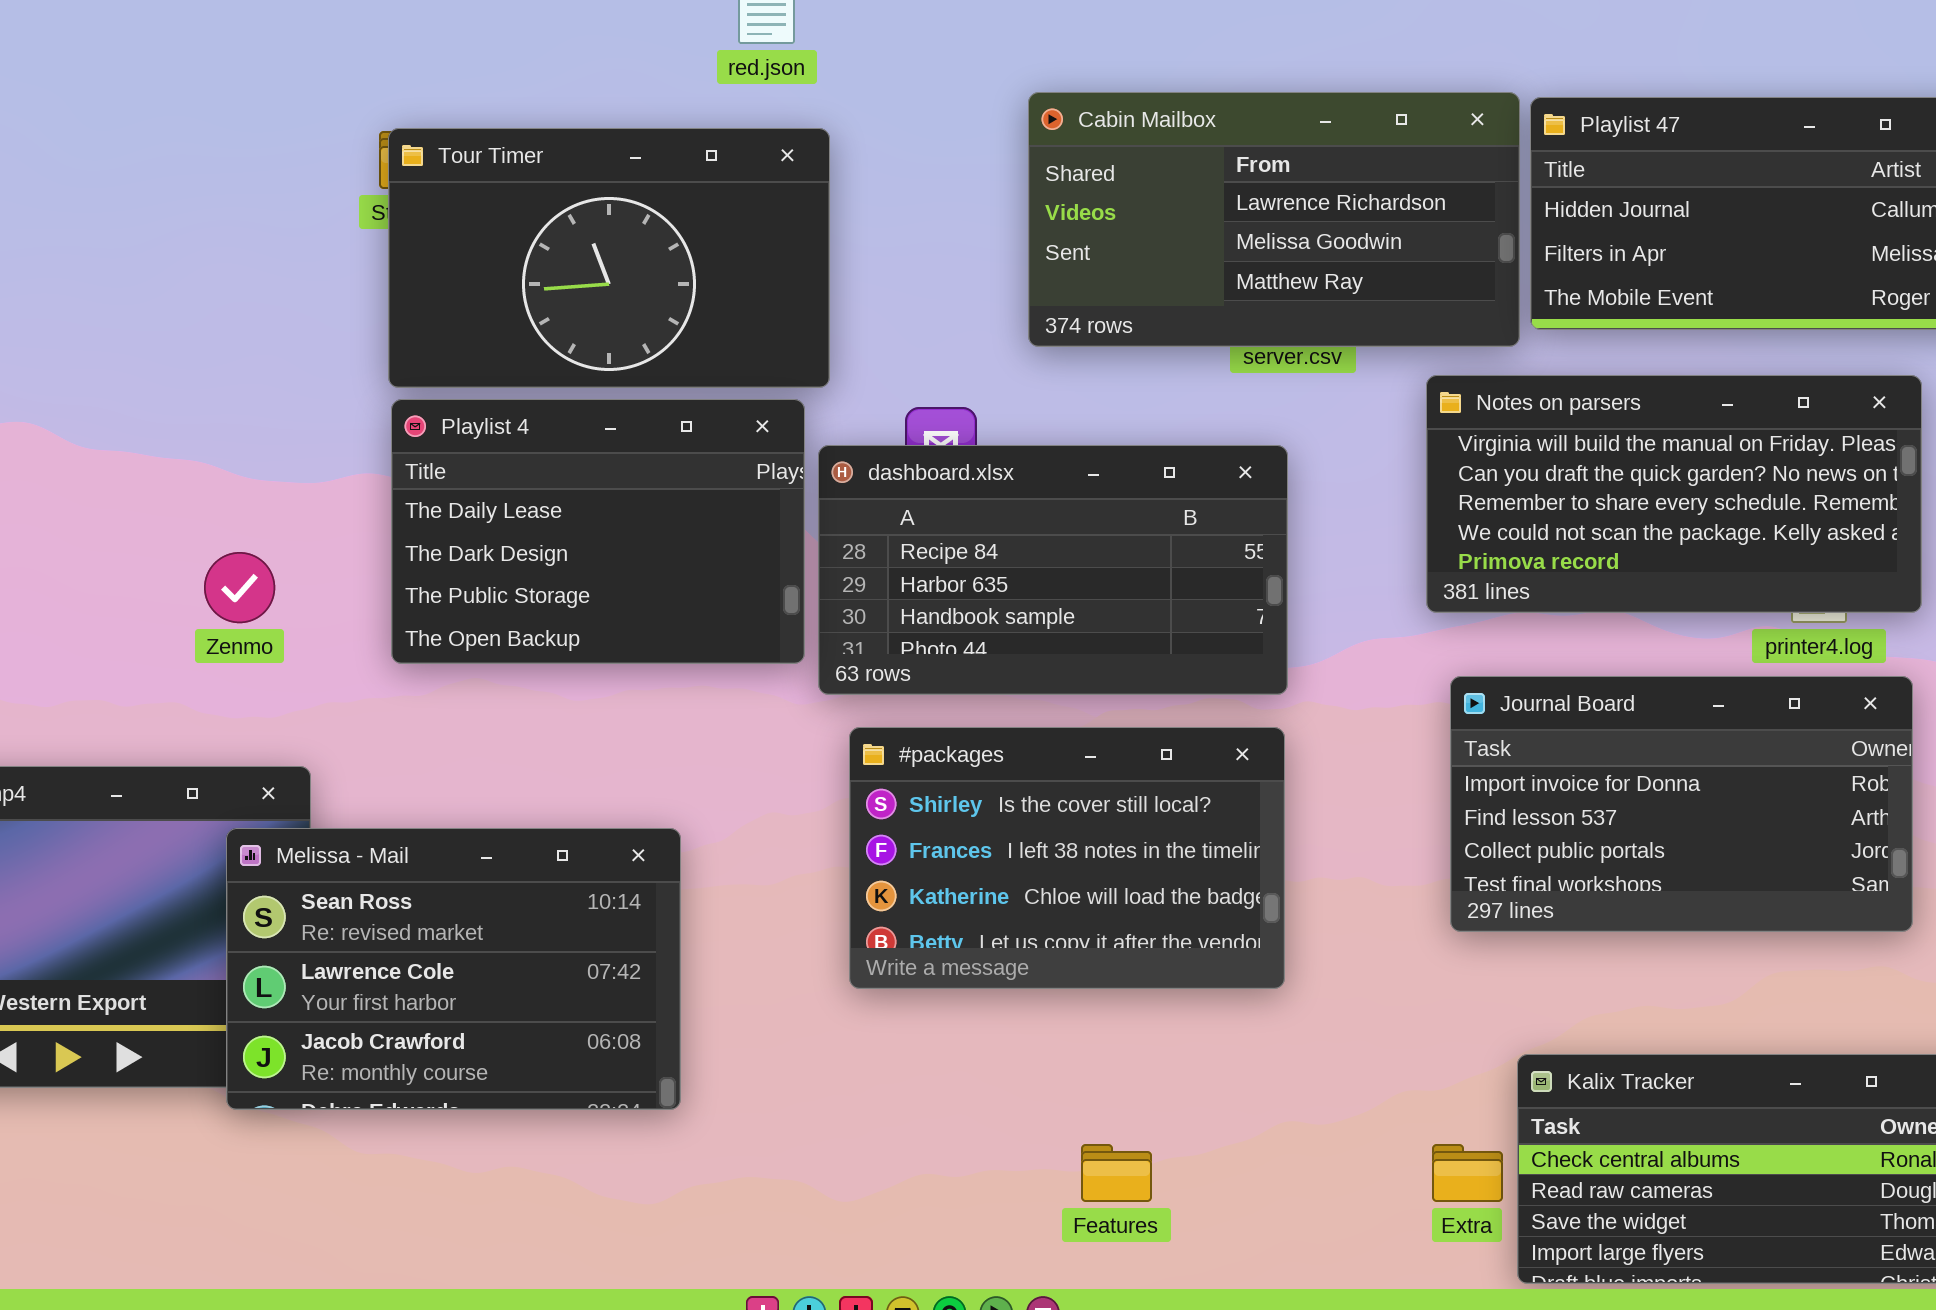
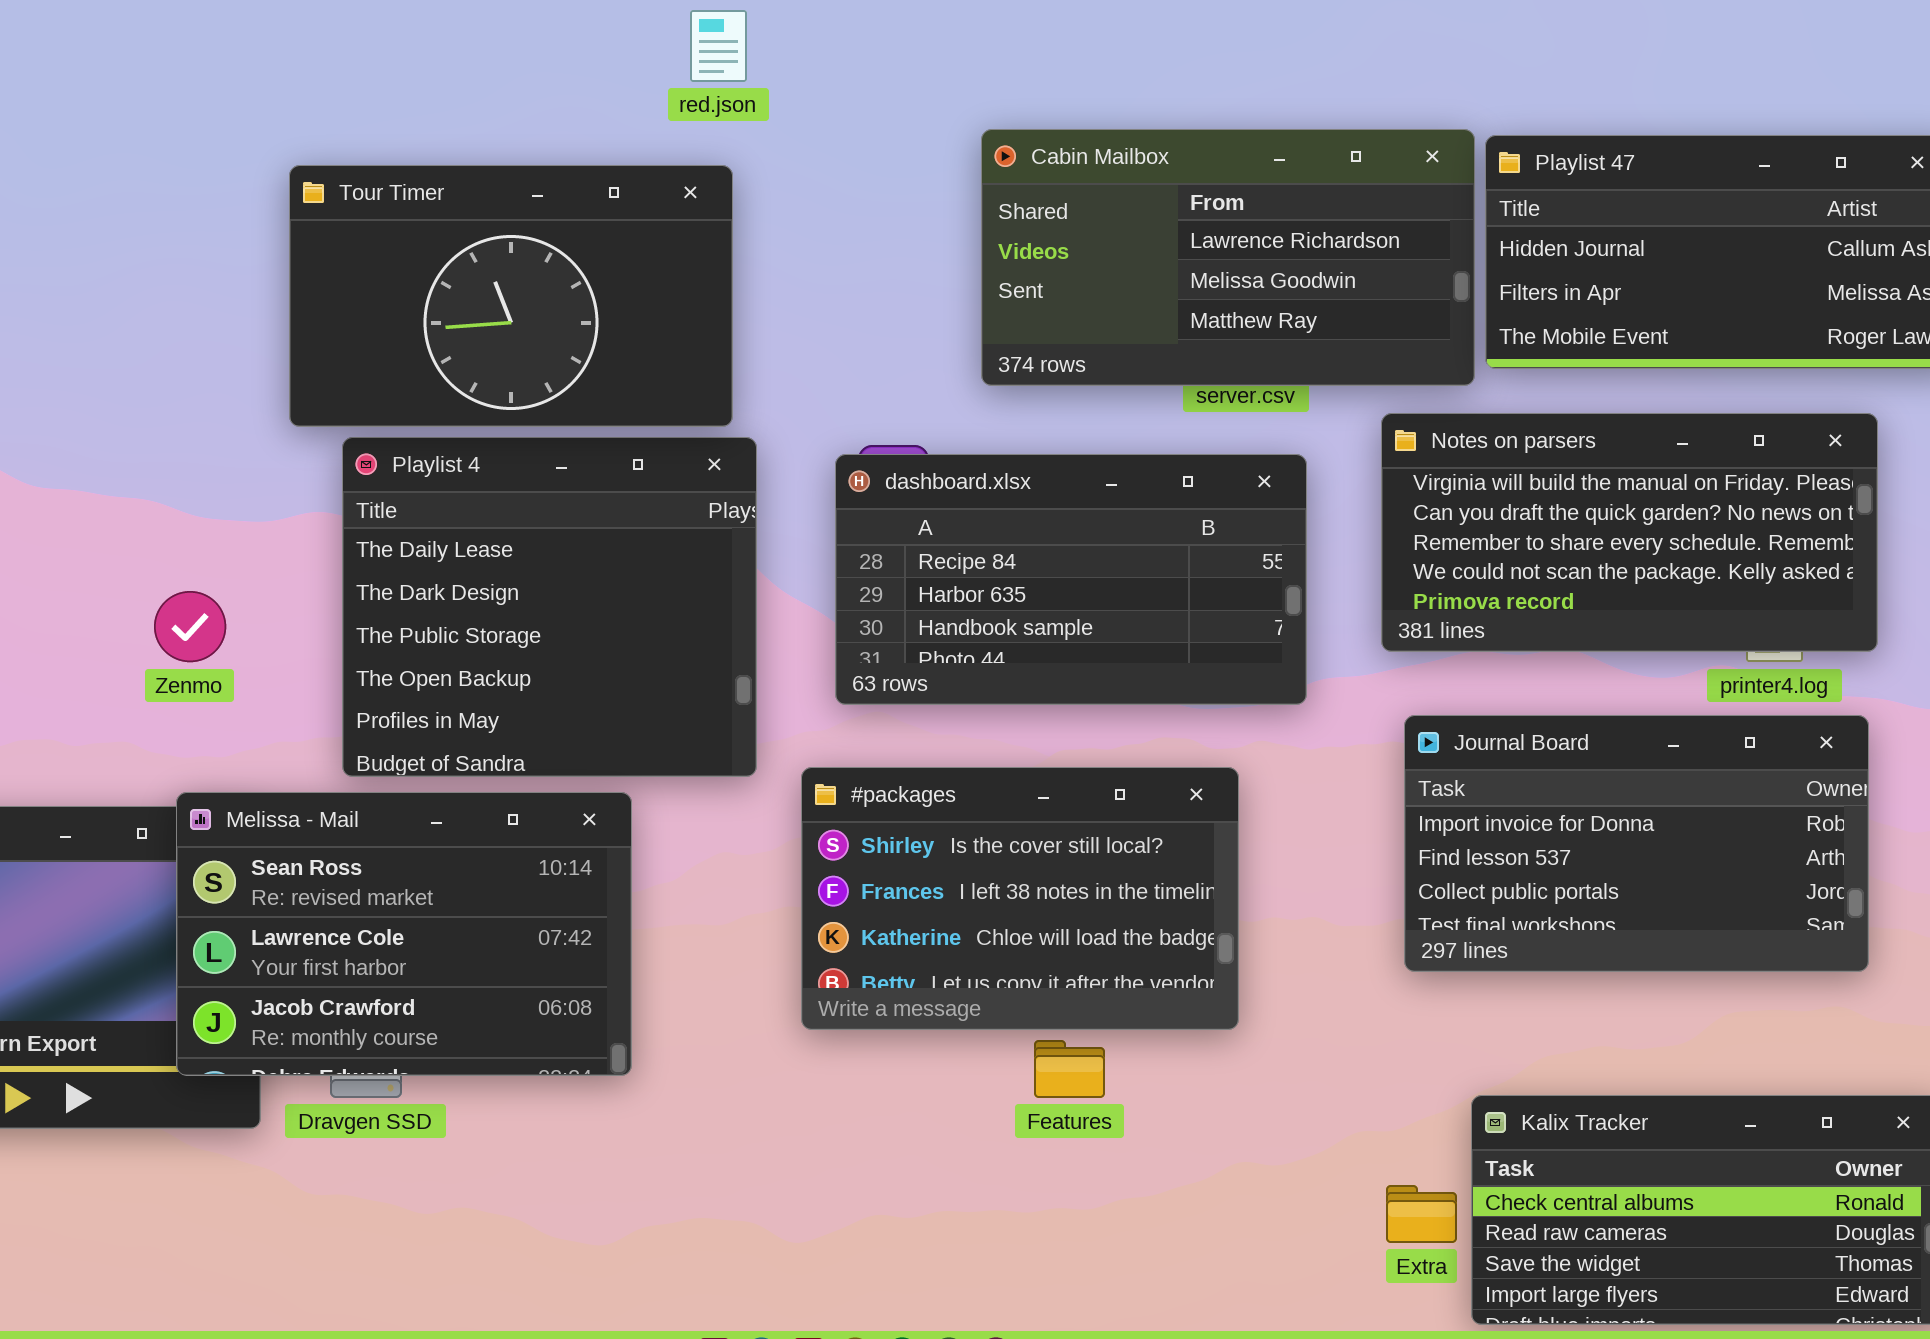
Tour Timer: [388,128,830,388] -> [289,165,733,427], moved
Playlist 4: [391,399,805,664] -> [342,437,757,777], resized
dashboard.xlsx: [818,445,1288,695] -> [835,454,1307,705], moved
Melissa - Mail: [226,828,681,1110] -> [176,792,632,1076], moved
Features: [1081,1144,1152,1202] -> [1034,1040,1105,1098], moved

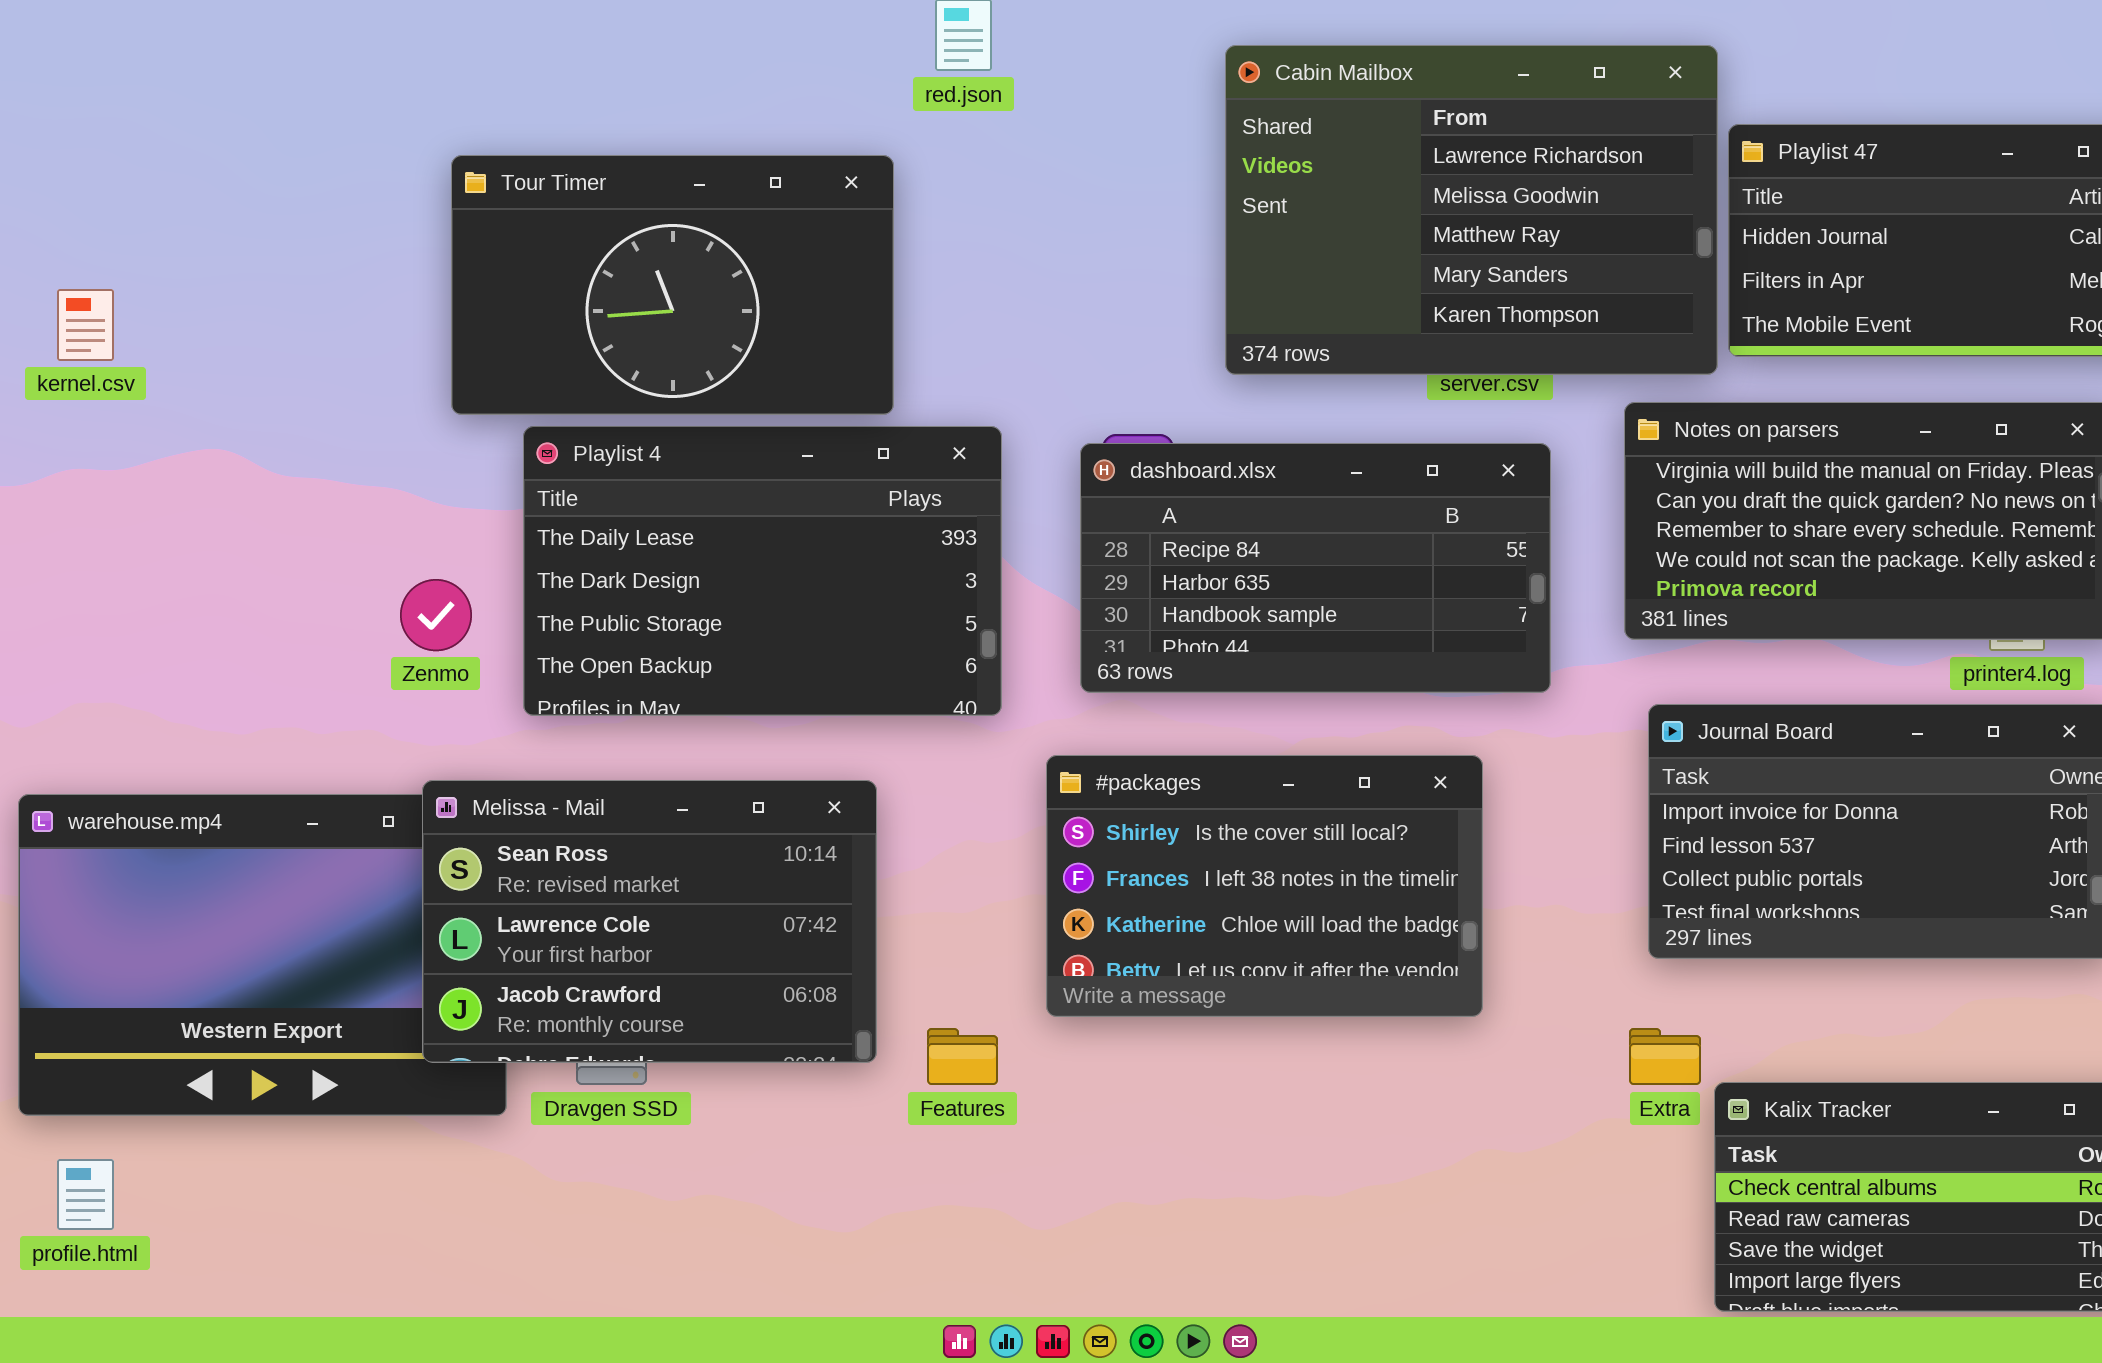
Cabin Mailbox: [981,129,1475,386] -> [1225,45,1718,375], resized
Tour Timer: [289,165,733,427] -> [451,155,894,415], moved
Playlist 4: [342,437,757,777] -> [523,426,1002,716], resized
Features: [1034,1040,1105,1098] -> [927,1028,998,1085], moved
Extra: [1386,1185,1457,1243] -> [1629,1028,1701,1085], moved

